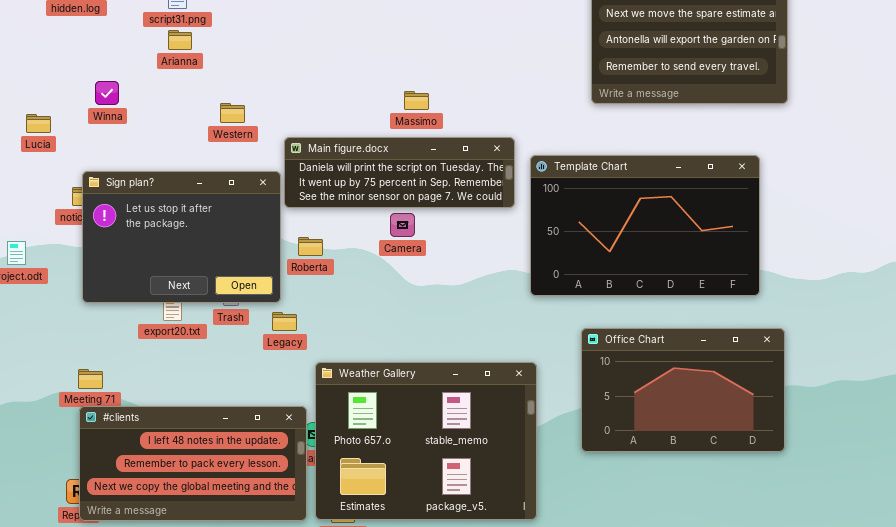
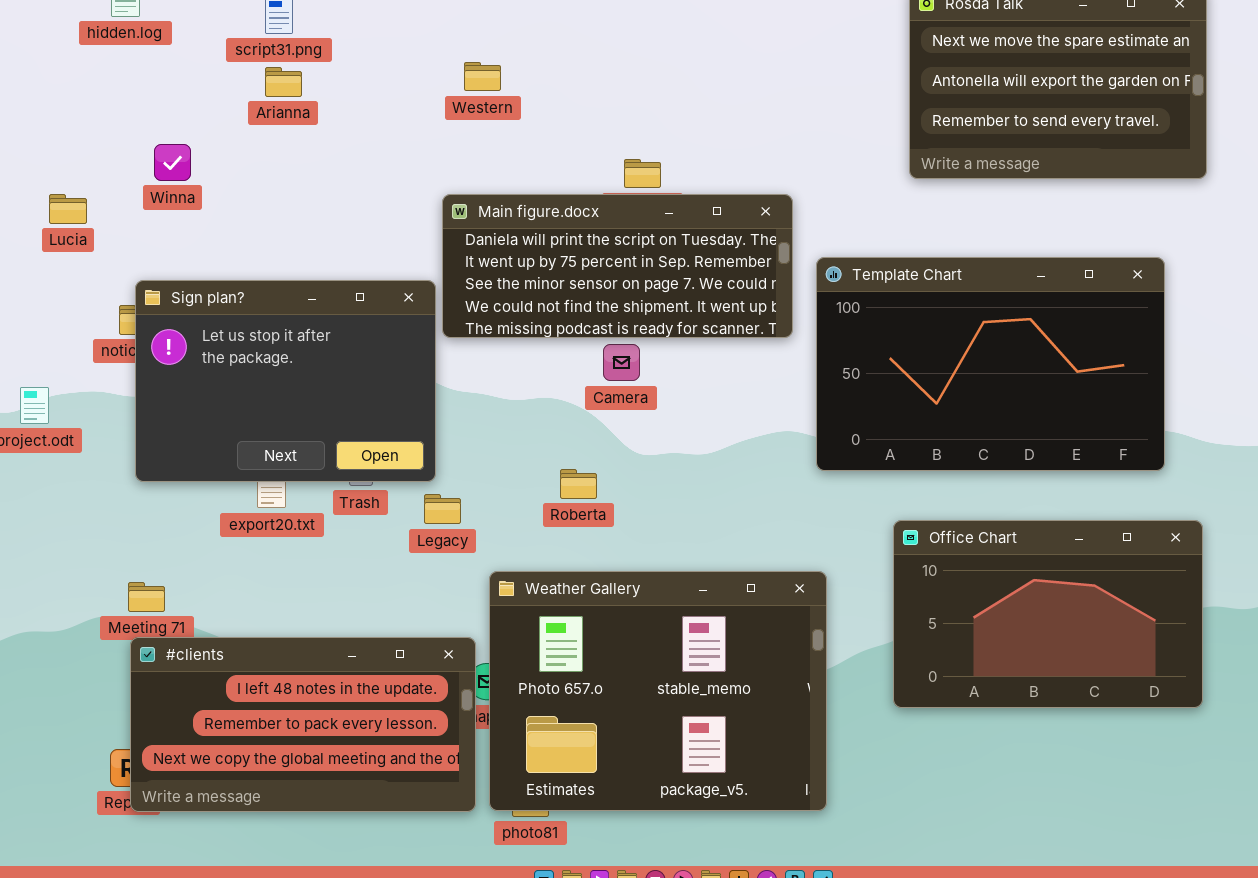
Western: [220,103,245,123] -> [464,62,501,91], moved
Main figure.docx: [284,137,515,208] -> [442,194,793,338], resized
Roberta: [298,237,323,256] -> [560,469,597,499], moved

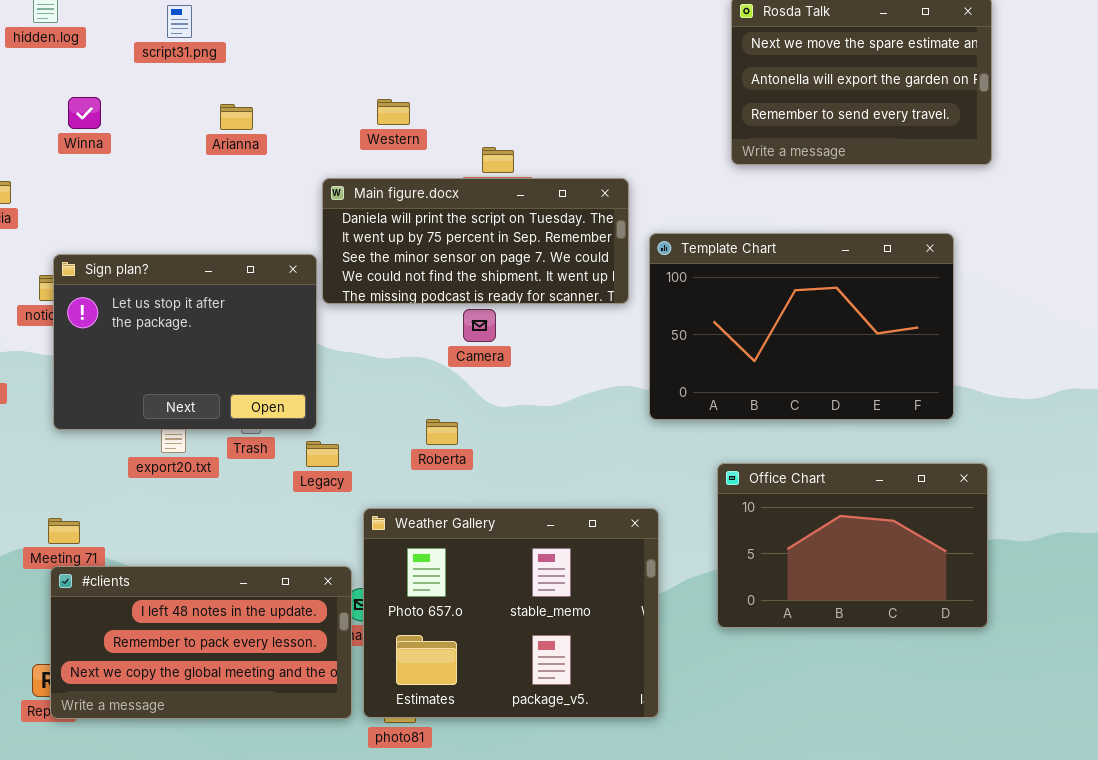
Western: [464,62,501,91] -> [377,99,410,125], moved
Arianna: [265,67,302,97] -> [220,104,253,130], moved
Winna: [154,144,191,181] -> [68,97,101,129], moved

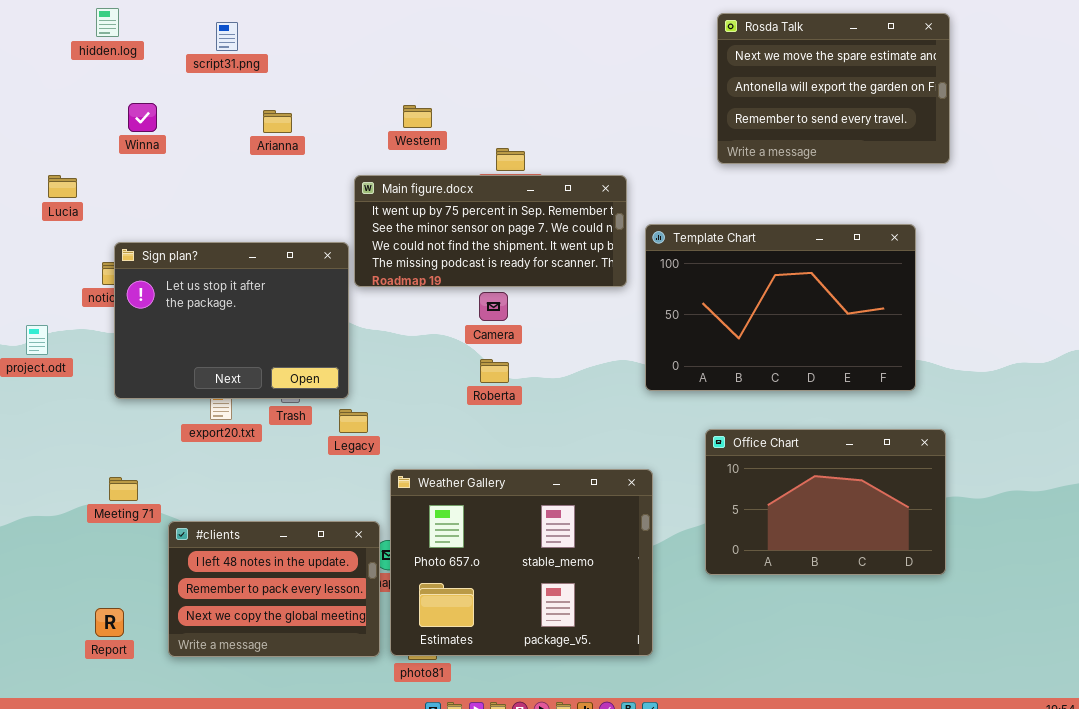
Main figure.docx: [322,178,629,304] -> [354,175,627,287], scrolled down 1 row
Roberta: [426,419,458,445] -> [480,359,509,383], moved
#clients: [50,566,352,719] -> [168,521,380,657], resized

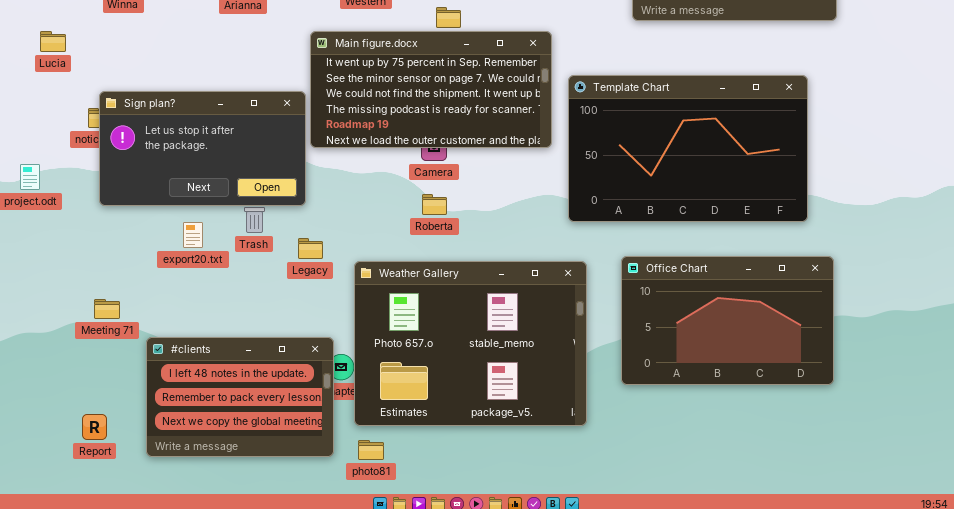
Main figure.docx: [354,175,627,287] -> [310,31,552,148], resized
Sign plan?: [114,242,349,399] -> [99,91,306,206], resized
Weather Gallery: [390,469,653,656] -> [354,261,587,426], moved

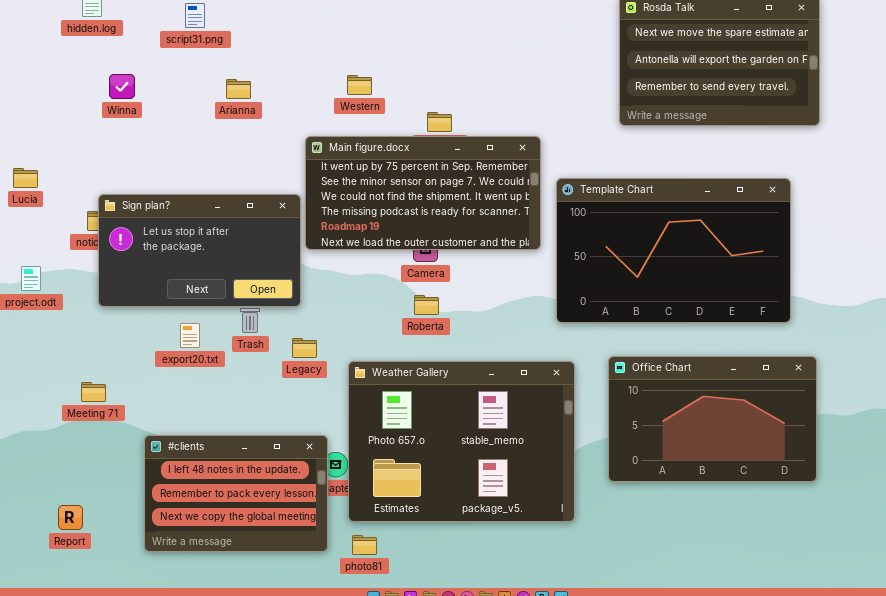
Lucia: [40,31,66,52] -> [13,168,38,188], moved
Meeting 71: [94,299,120,319] -> [81,382,106,402], moved
Report: [82,414,107,440] -> [58,505,83,530], moved

